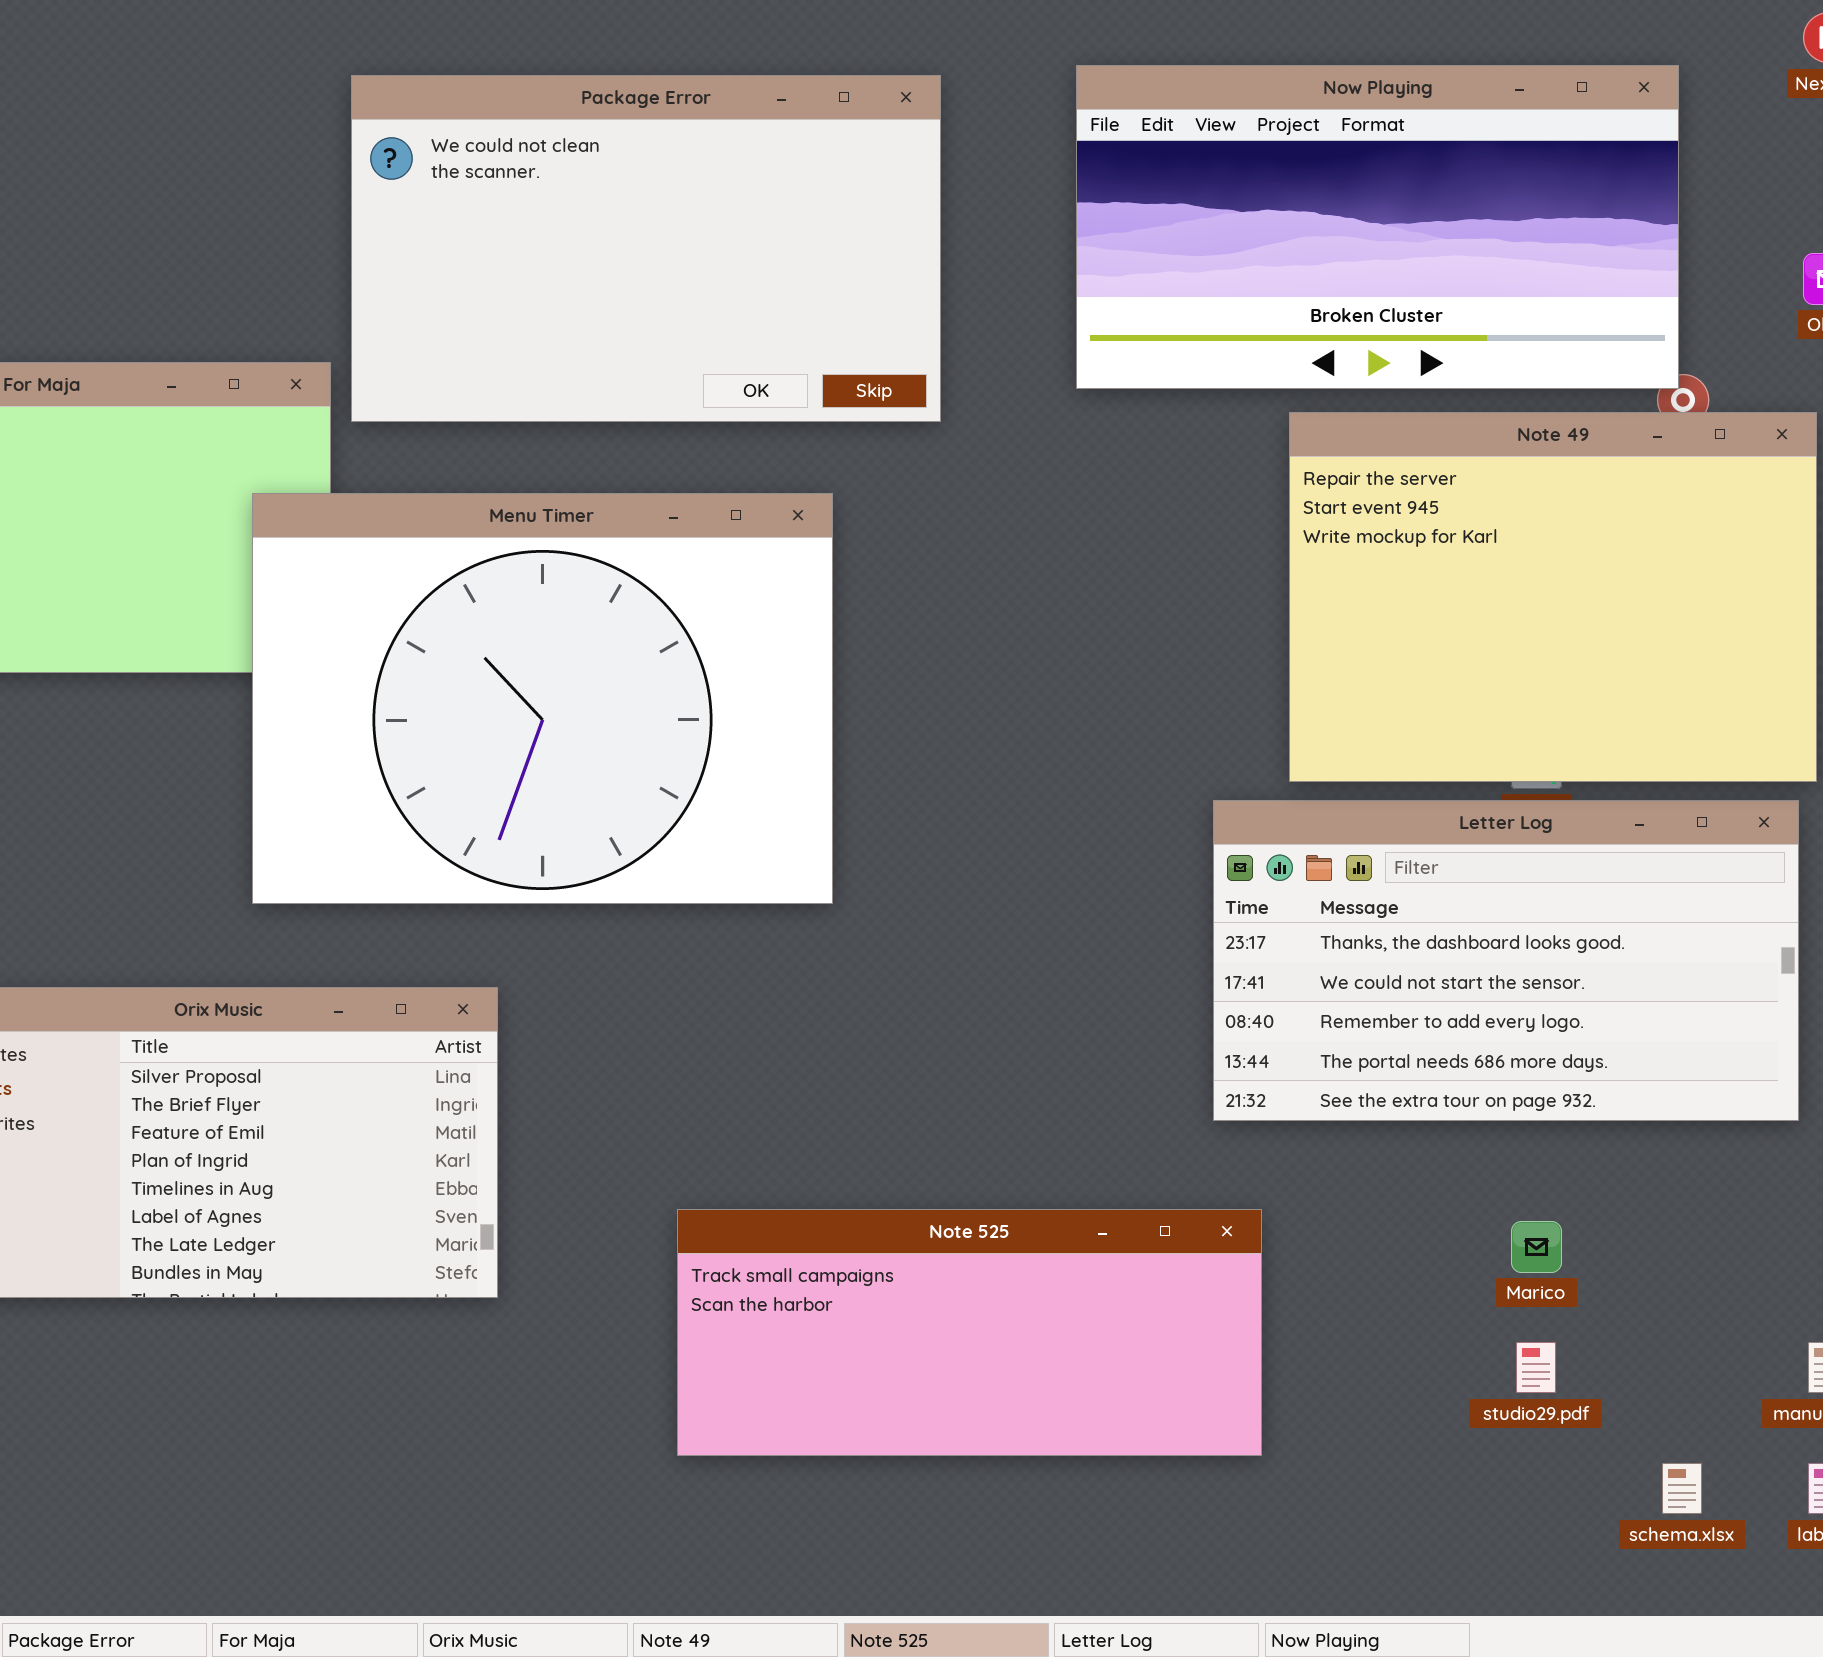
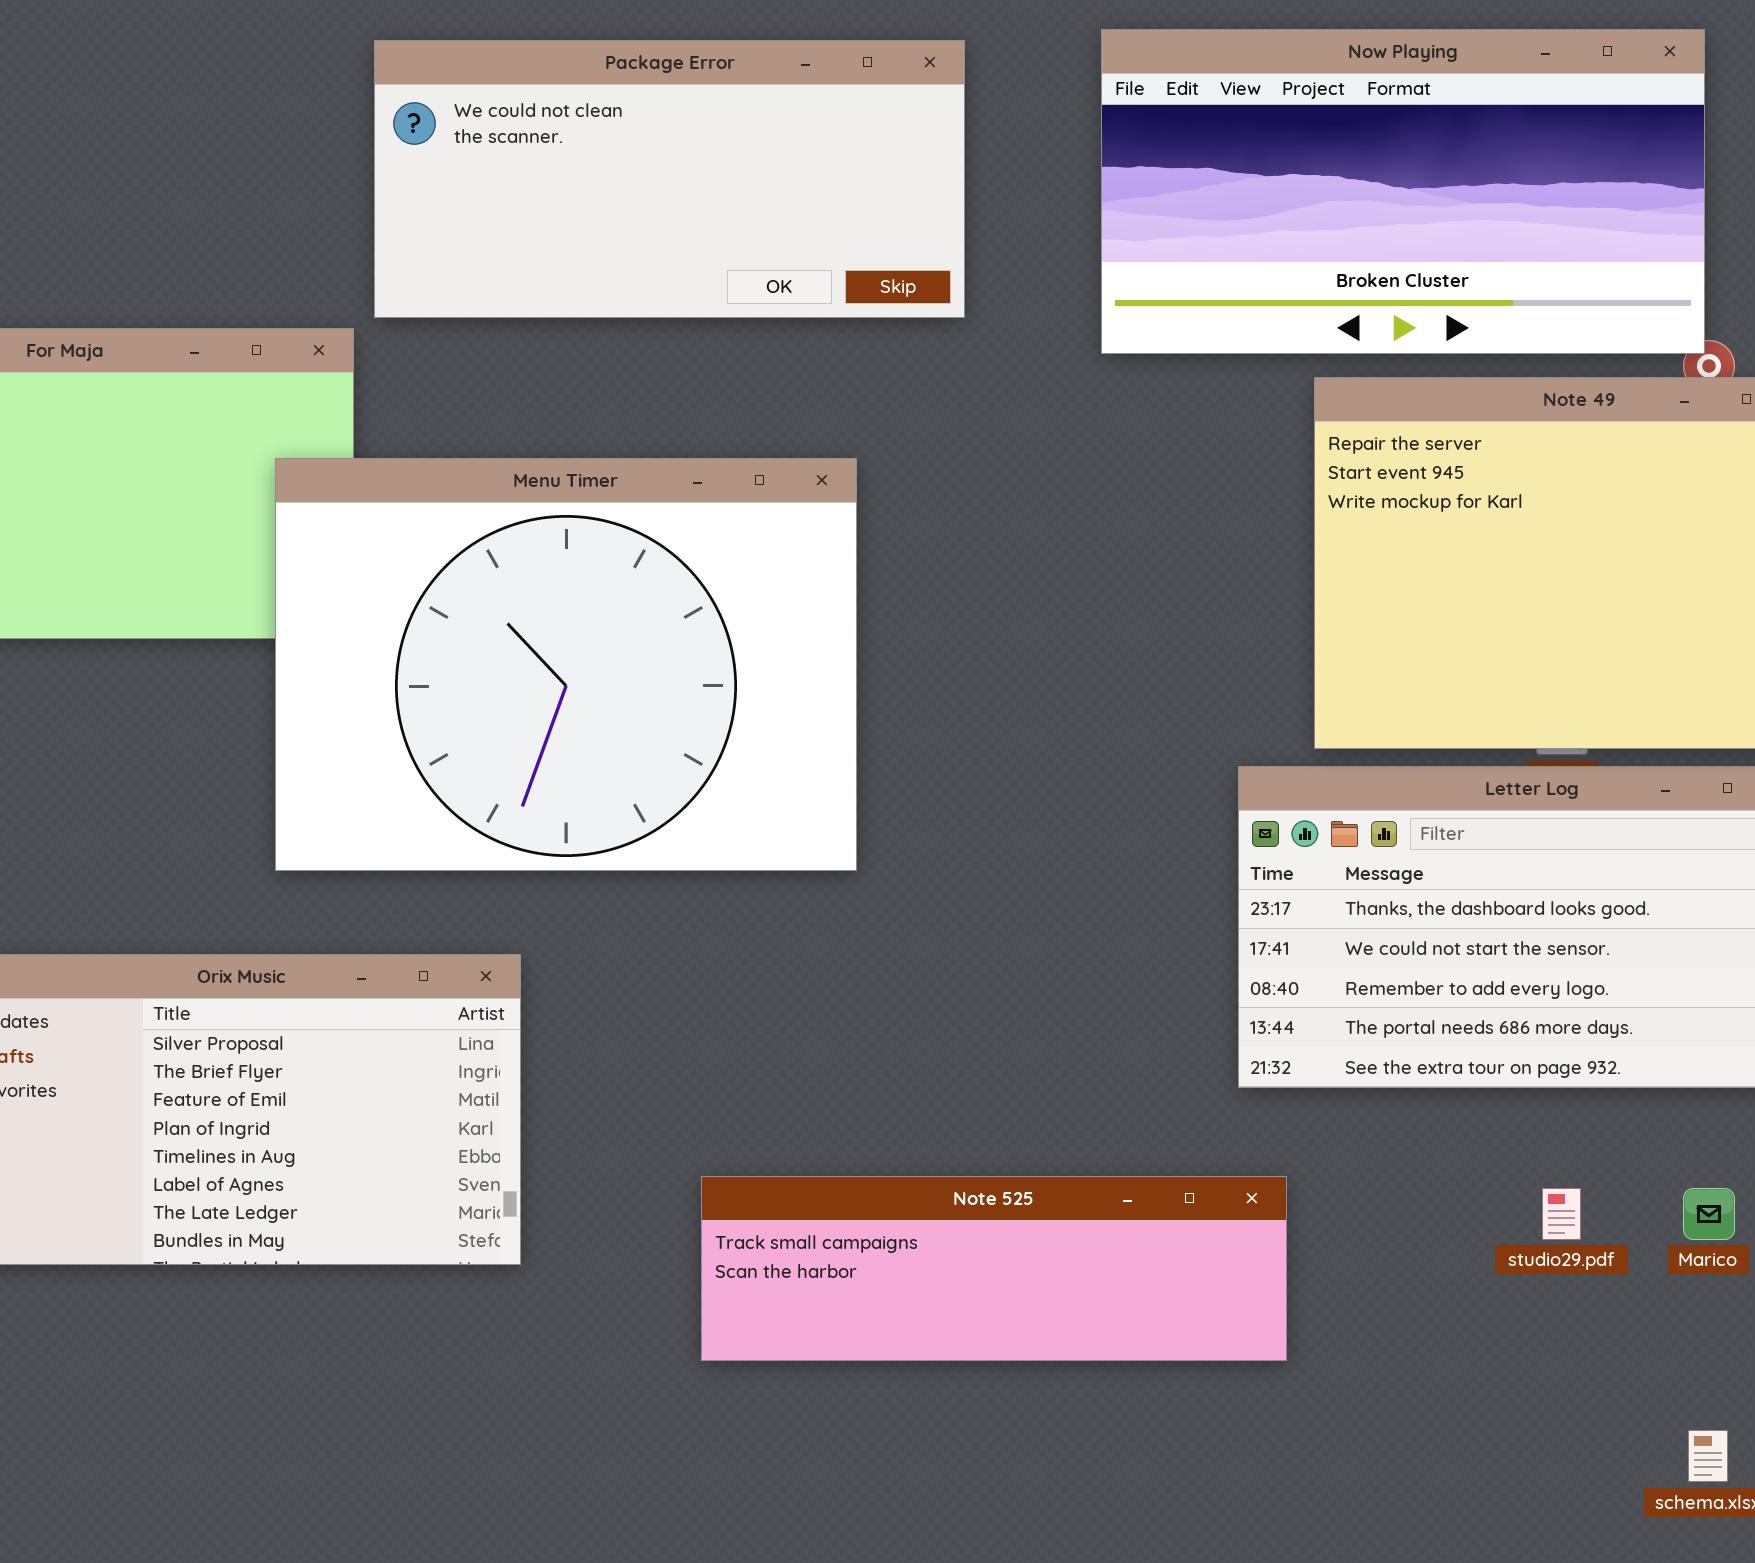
Package Error: [351,75,941,422] -> [374,40,965,318], resized
Note 525: [677,1209,1262,1456] -> [701,1176,1287,1361], resized
Marico: [1511,1221,1562,1273] -> [1683,1188,1735,1240], moved
studio29.pdf: [1516,1342,1556,1393] -> [1542,1188,1581,1240], moved

